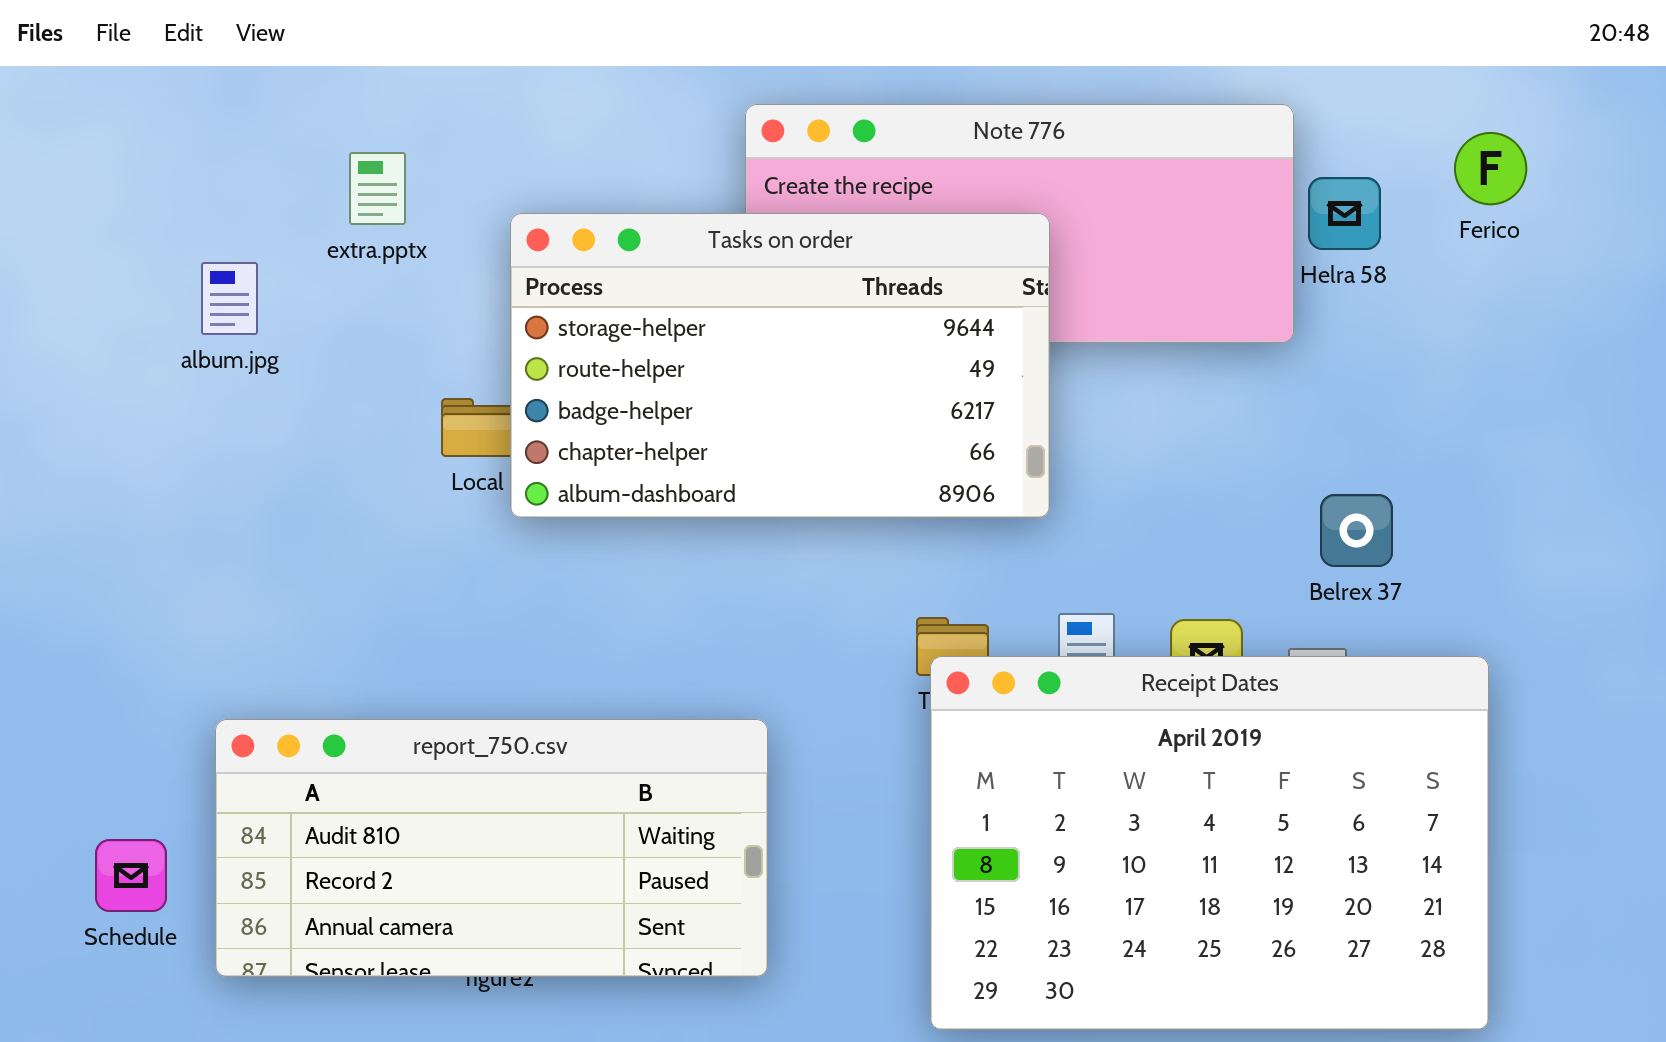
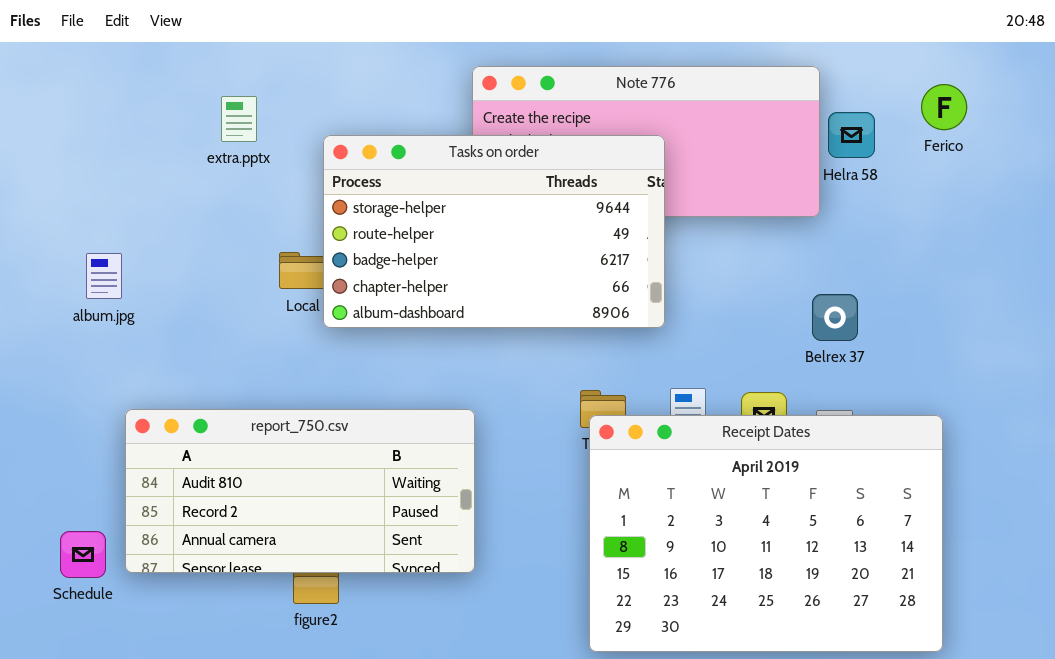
album.jpg: [201,262,258,335] -> [86,253,122,299], moved
Belrex 37: [1320,494,1393,567] -> [812,294,858,341], moved
report_750.csv: [215,719,768,977] -> [125,409,475,573], moved

